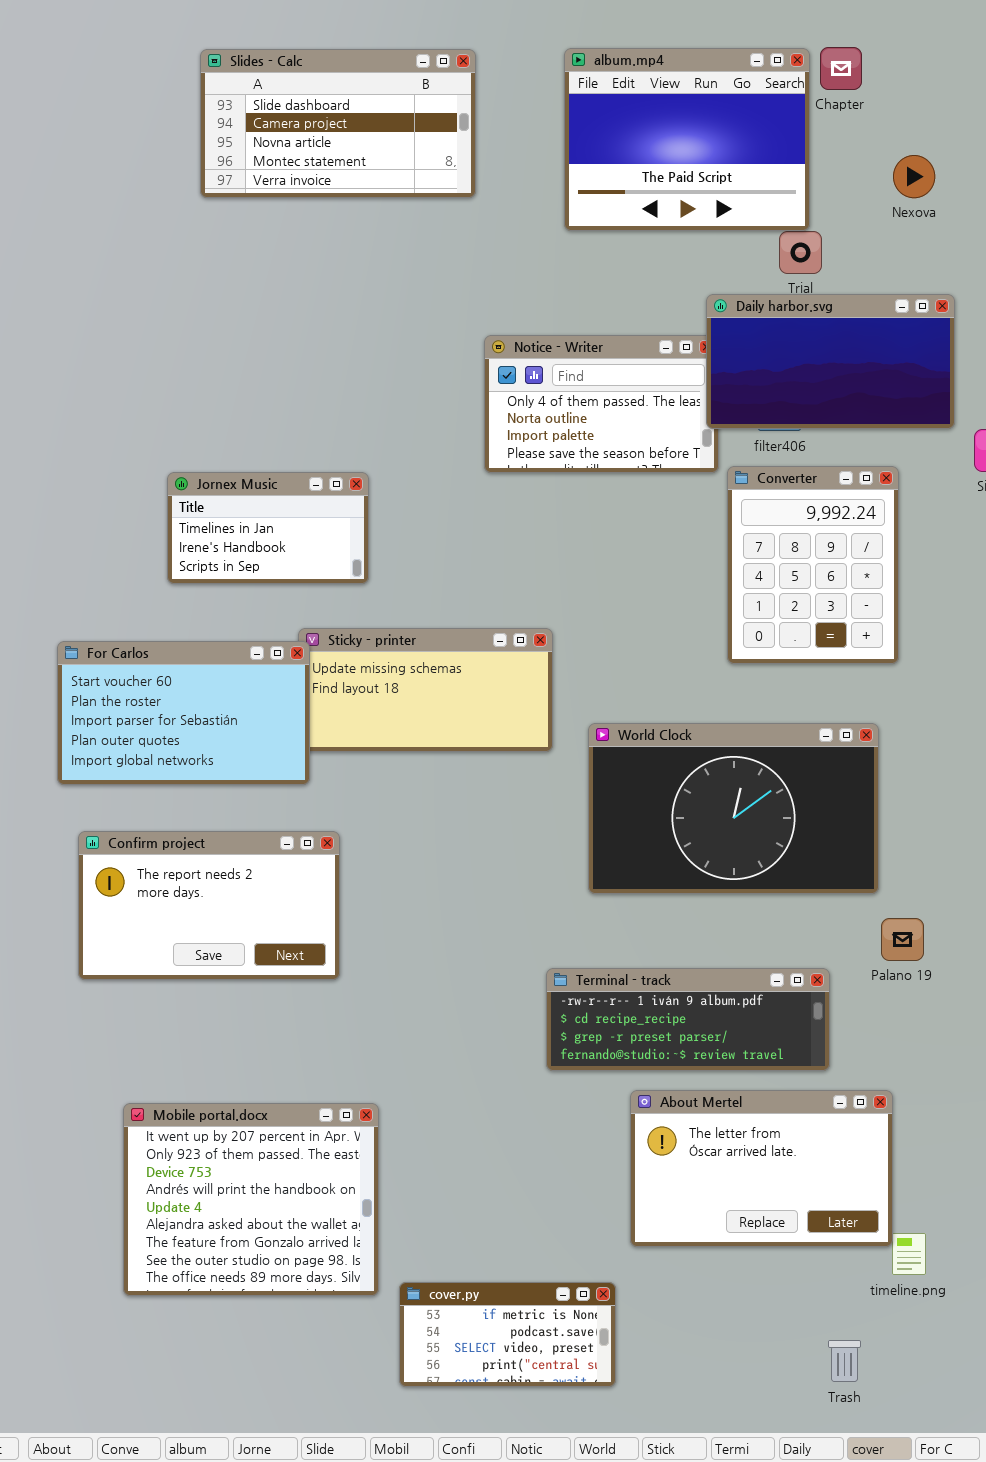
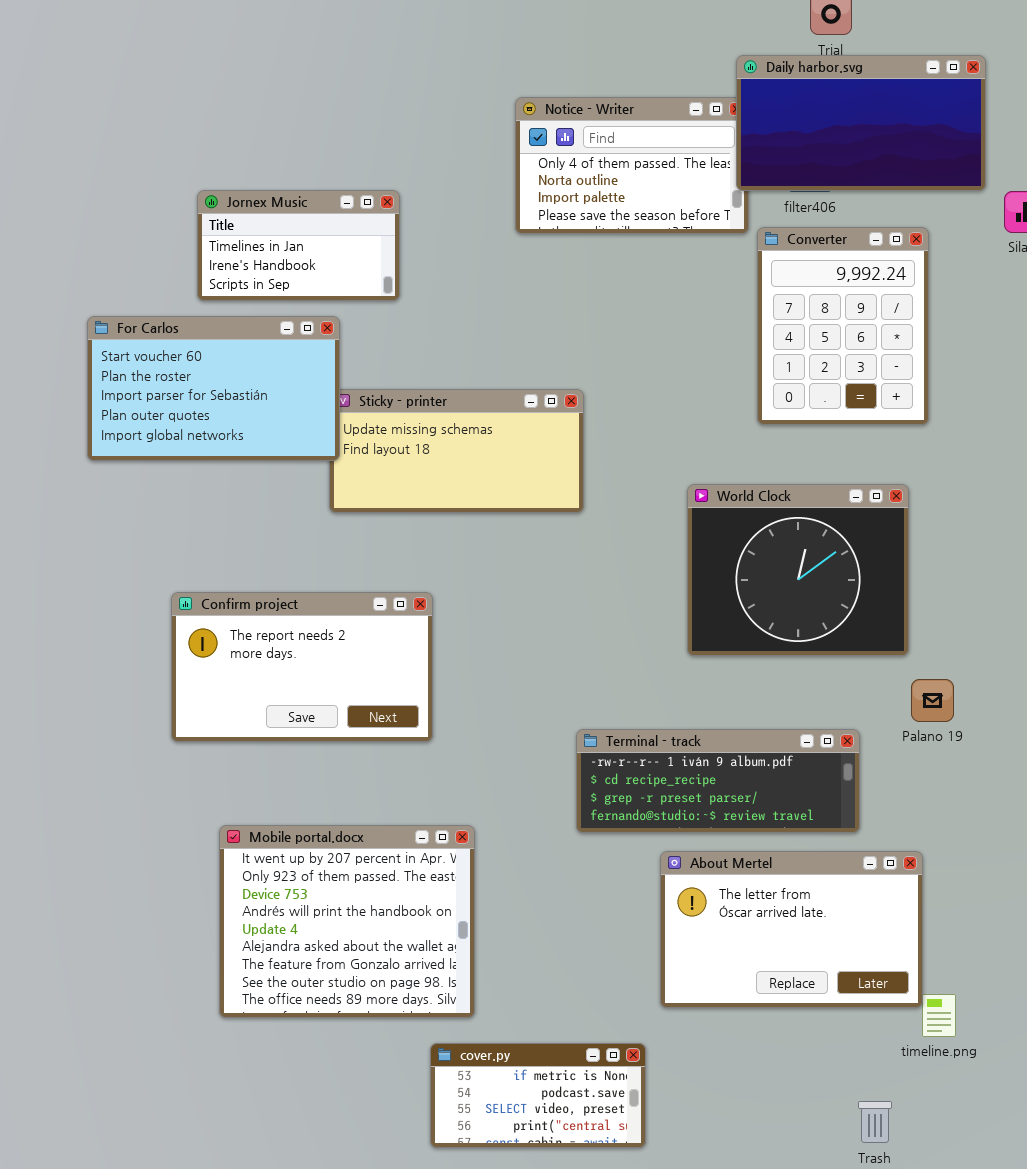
Jornex Music: [167,472,369,584] -> [197,190,400,301], moved
For Carlos: [57,641,310,785] -> [87,316,340,461], moved
World Clock: [588,723,879,894] -> [687,484,909,656], resized
Confirm project: [78,831,340,980] -> [171,592,433,742], moved
Mobile portal.docx: [123,1103,379,1296] -> [219,825,475,1018], moved

